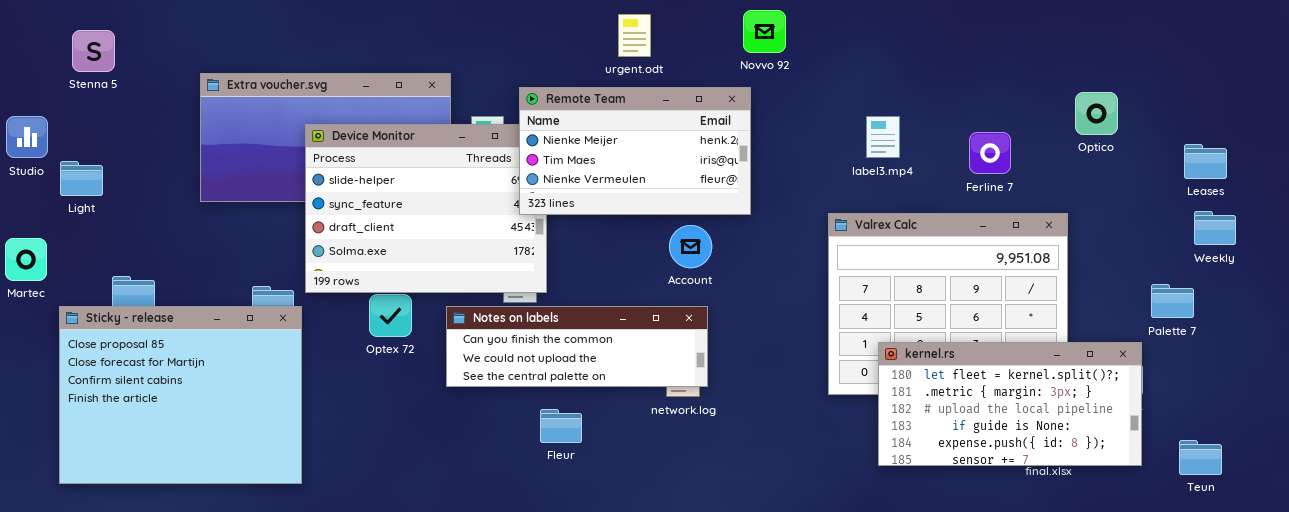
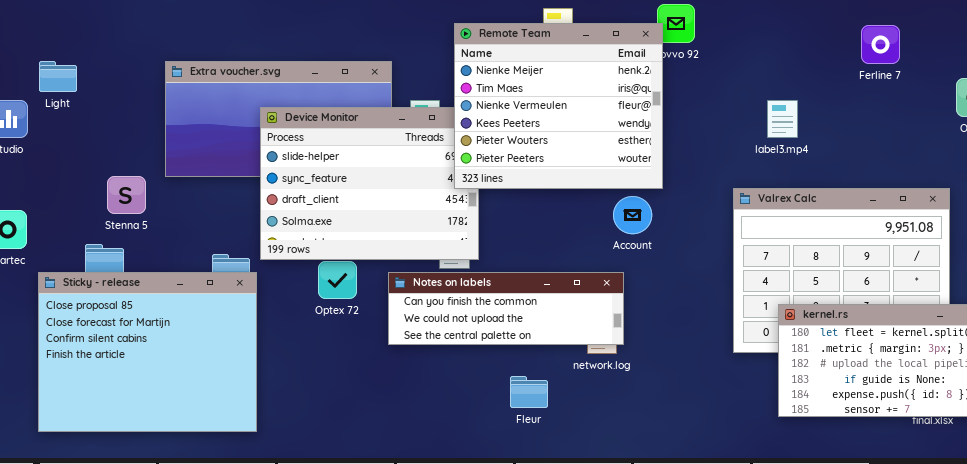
Stenna 5: [72,30,115,72] -> [107,176,146,214], moved
Remote Team: [519,87,751,215] -> [454,23,663,189], resized
Ferline 7: [969,132,1011,174] -> [861,25,900,64], moved
Light: [60,161,103,196] -> [39,61,77,92], moved
Account: [669,225,712,268] -> [613,196,652,234], moved
Fleur: [540,409,582,443] -> [510,376,548,408], moved

